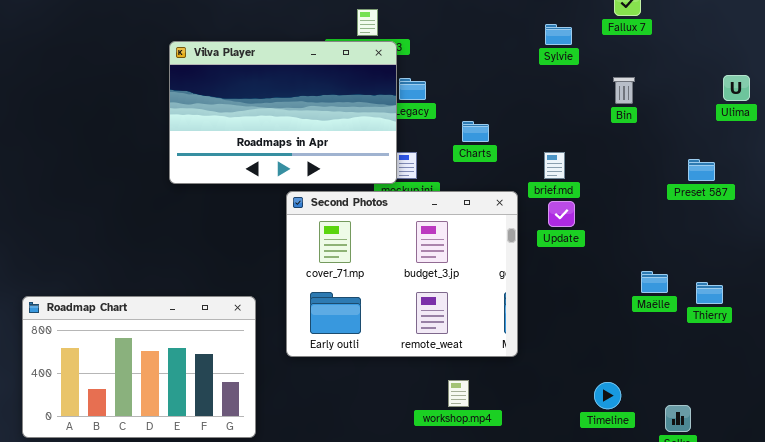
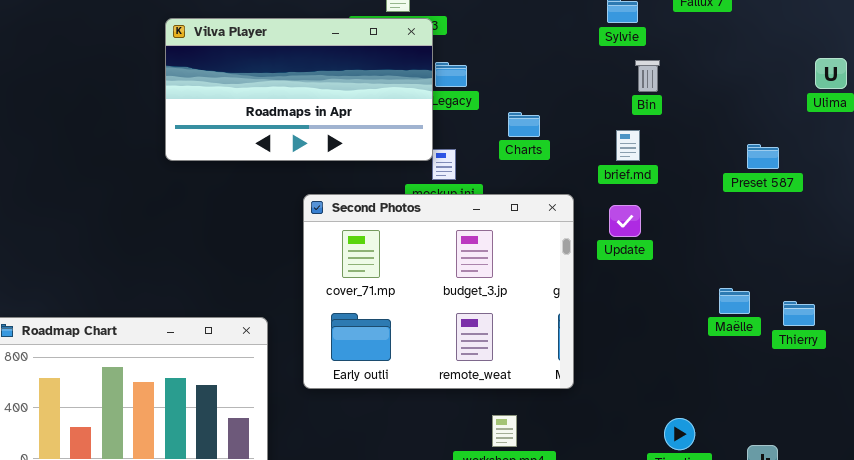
Vilva Player: [169,41,397,184] -> [165,18,433,161], resized
Bin: [613,77,635,104] -> [635,60,660,92], moved
brief.md: [544,152,565,179] -> [616,130,640,161], moved
Preset 587: [688,159,715,181] -> [747,144,779,169], moved

